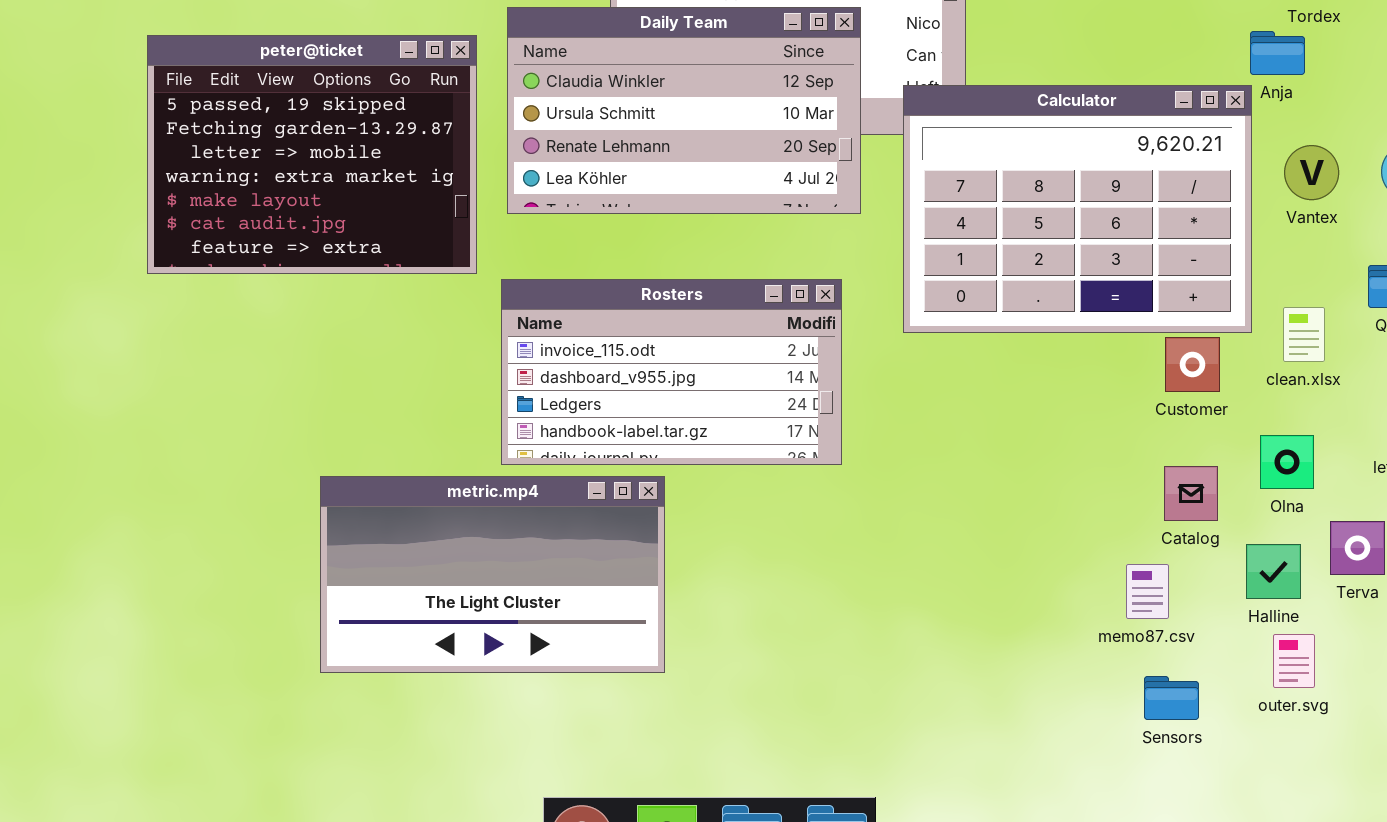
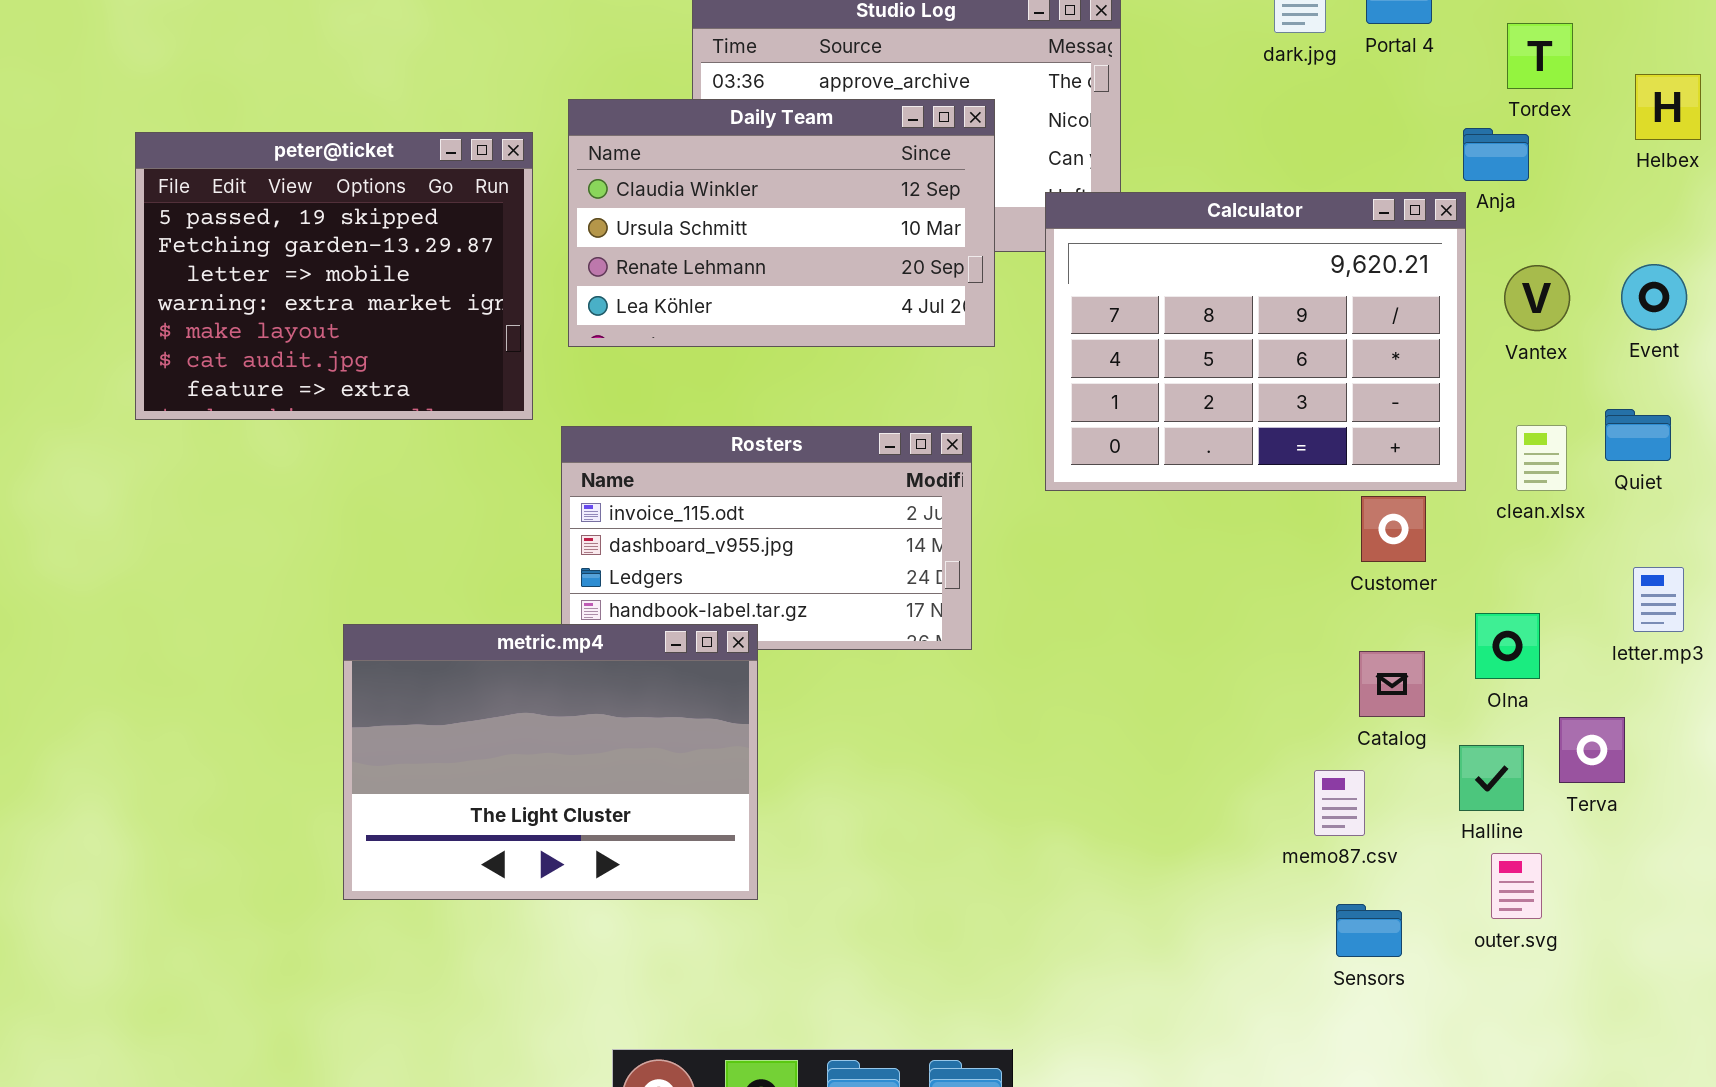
clean.xlsx: [1283,307,1325,362] -> [1516,425,1567,491], moved
metric.mp4: [320,476,665,673] -> [343,624,758,900], resized

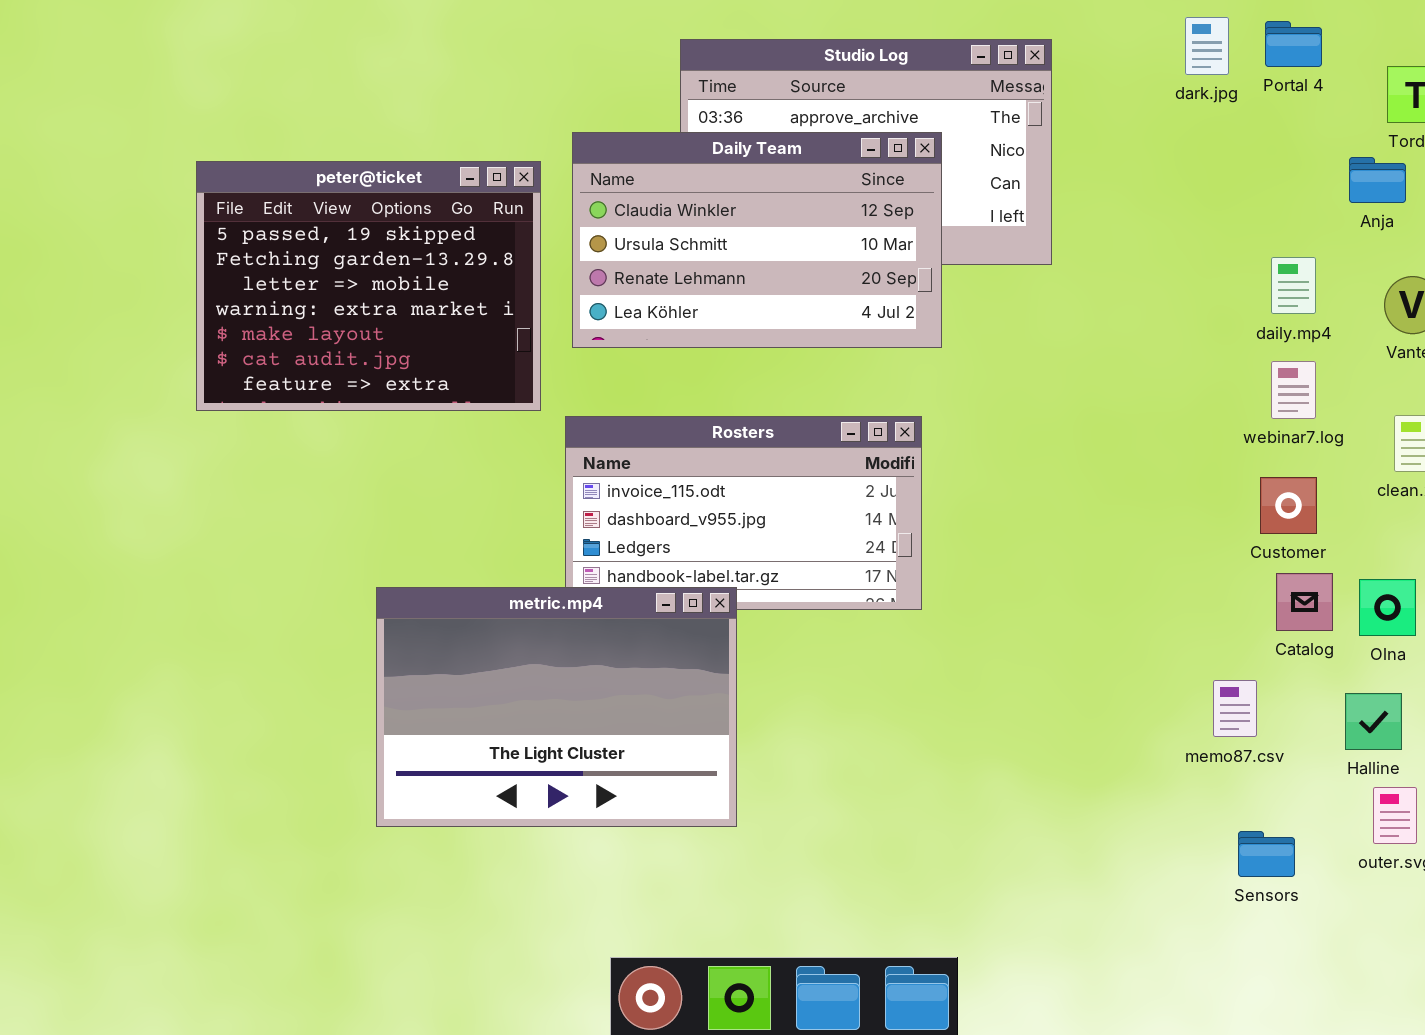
Calculator: [1045,192,1466,491] -> none, closed
Catalog: [1359,651,1425,717] -> [1276,573,1333,631], moved
memo87.csv: [1314,770,1365,836] -> [1213,680,1257,737], moved

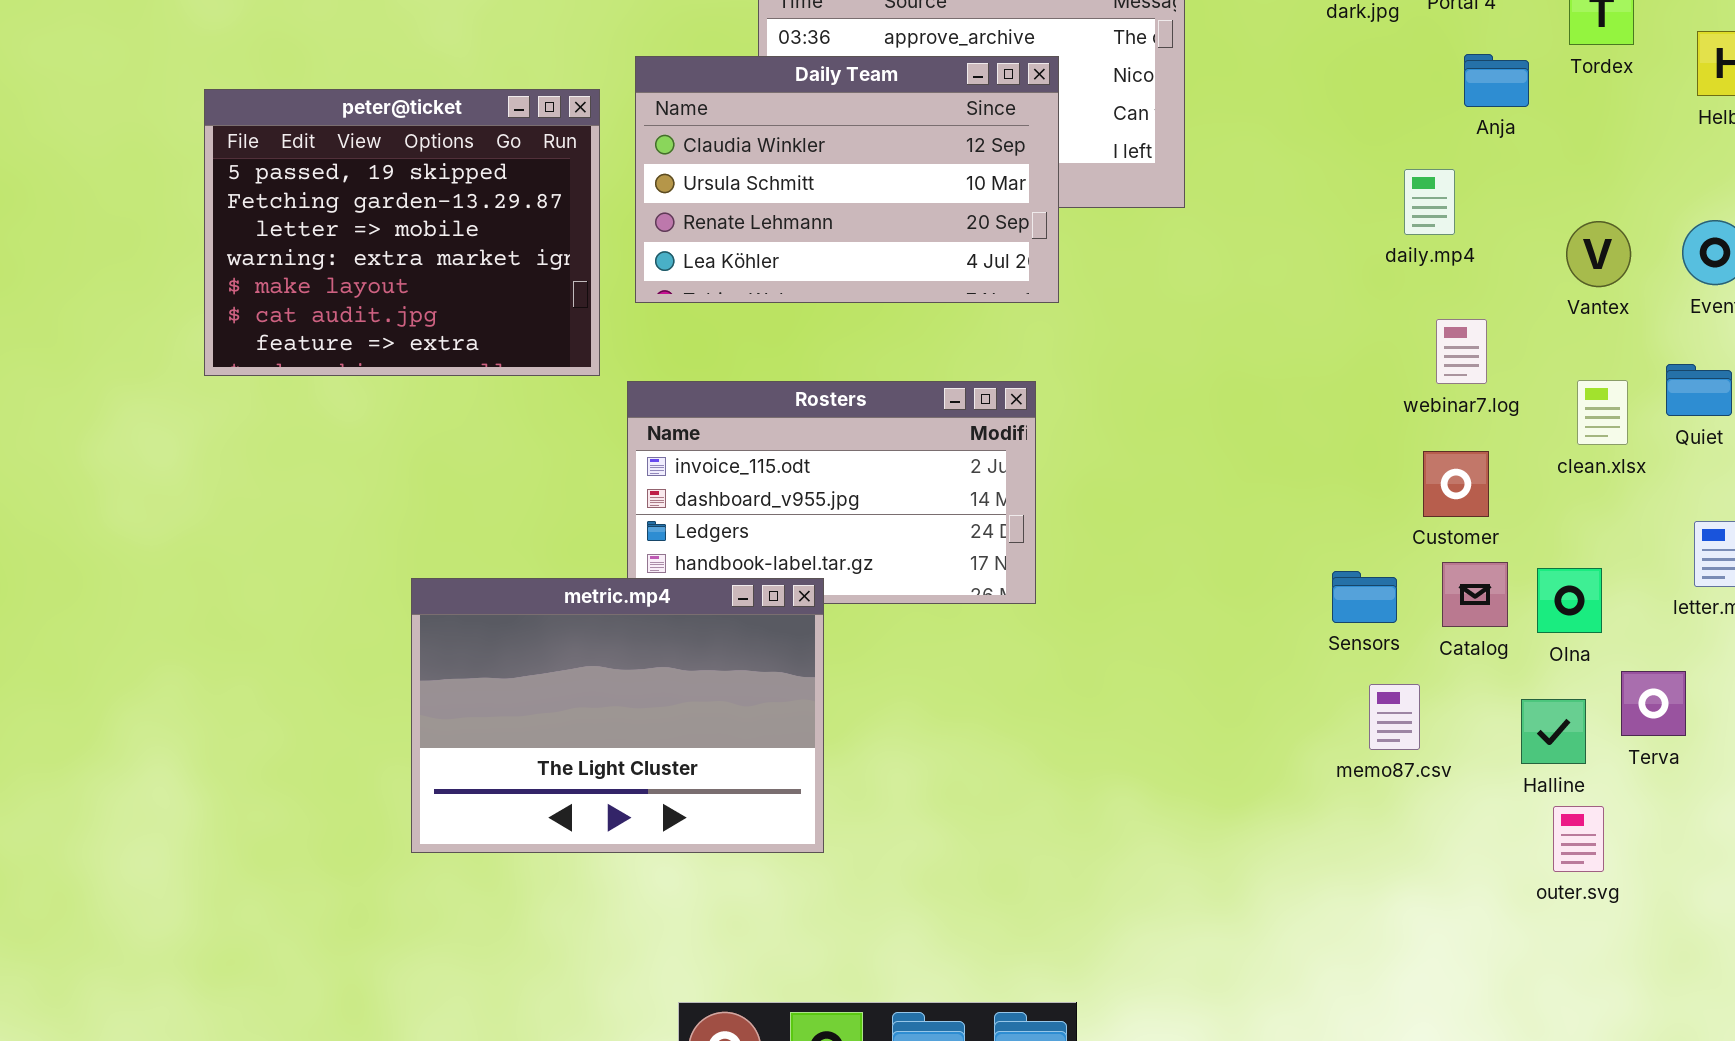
Anja: [1349,157,1406,203] -> [1464,54,1529,107], moved
daily.mp4: [1271,257,1316,314] -> [1404,169,1455,235], moved
Sensors: [1238,831,1295,877] -> [1332,571,1397,623], moved

